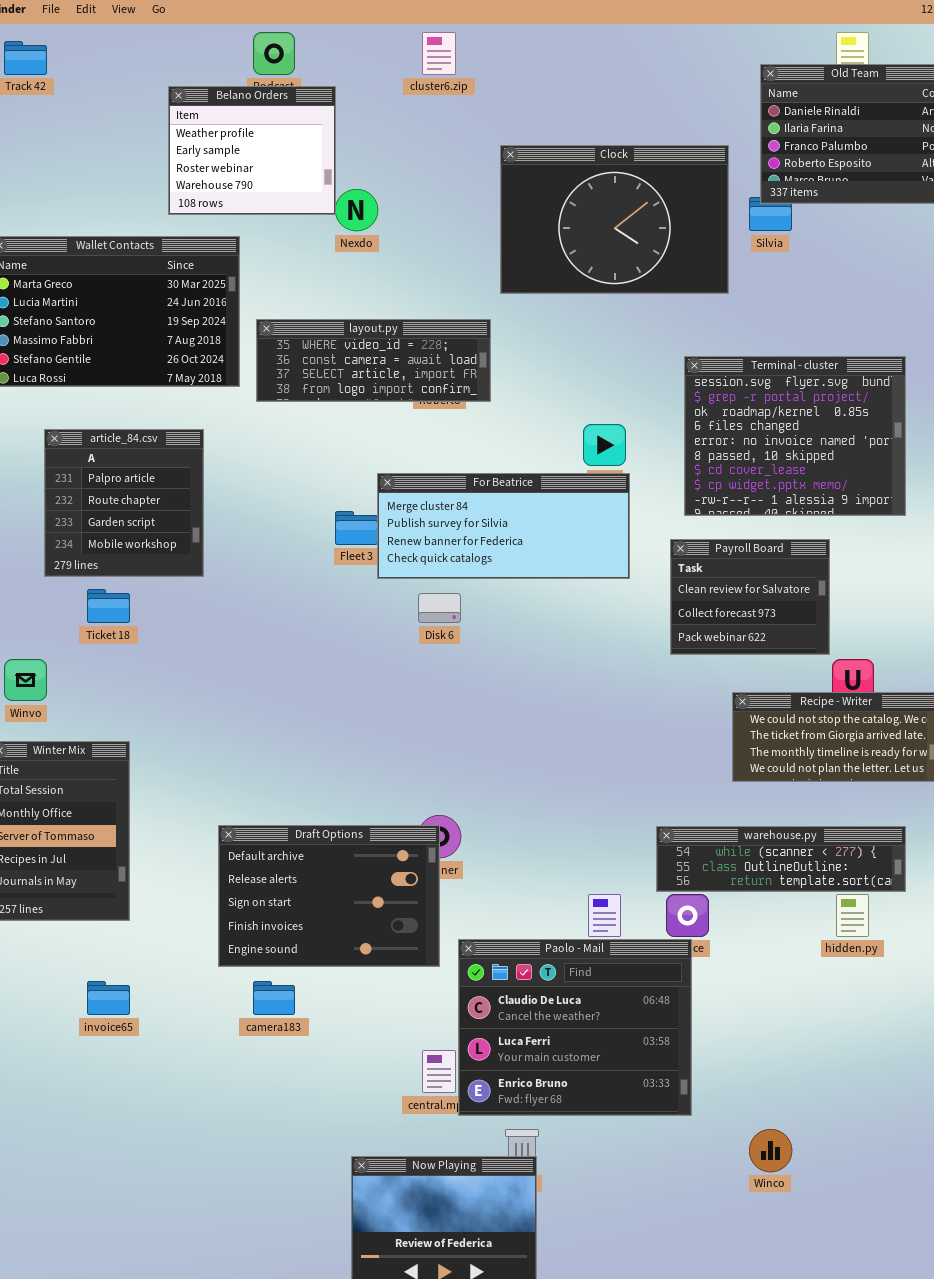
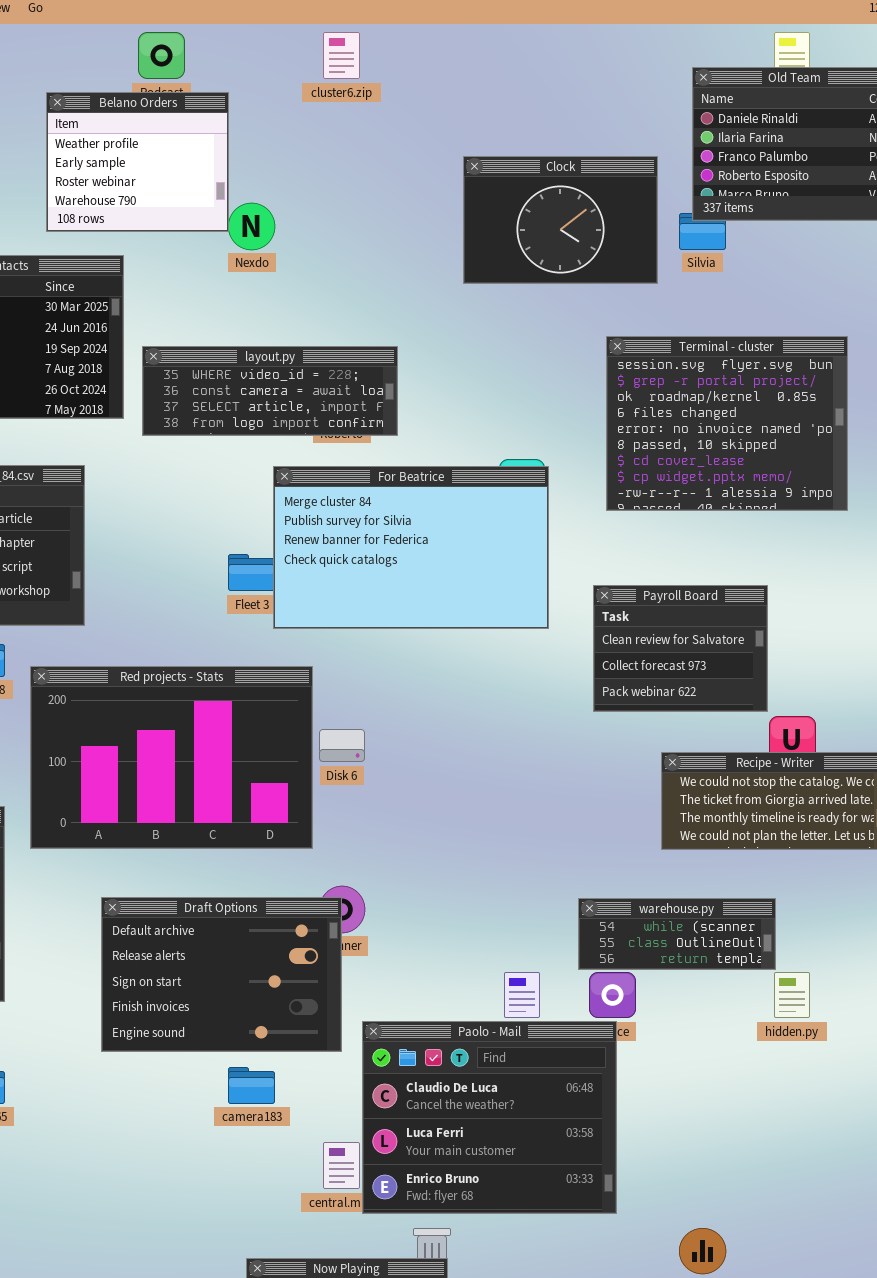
Clock: [500,145,729,294] -> [463,156,658,284], resized
Terminal - cluster: [684,356,906,516] -> [606,336,848,511], moved
For Beatrice: [377,473,630,579] -> [273,466,549,629], resized
Disk 6: [418,593,461,623] -> [319,729,365,762], moved
Red projects - Stats: none -> [30,666,313,849], opened
warehouse.py: [656,826,906,892] -> [578,898,776,970], resized
camera183: [253,981,295,1015] -> [228,1067,275,1104], moved

